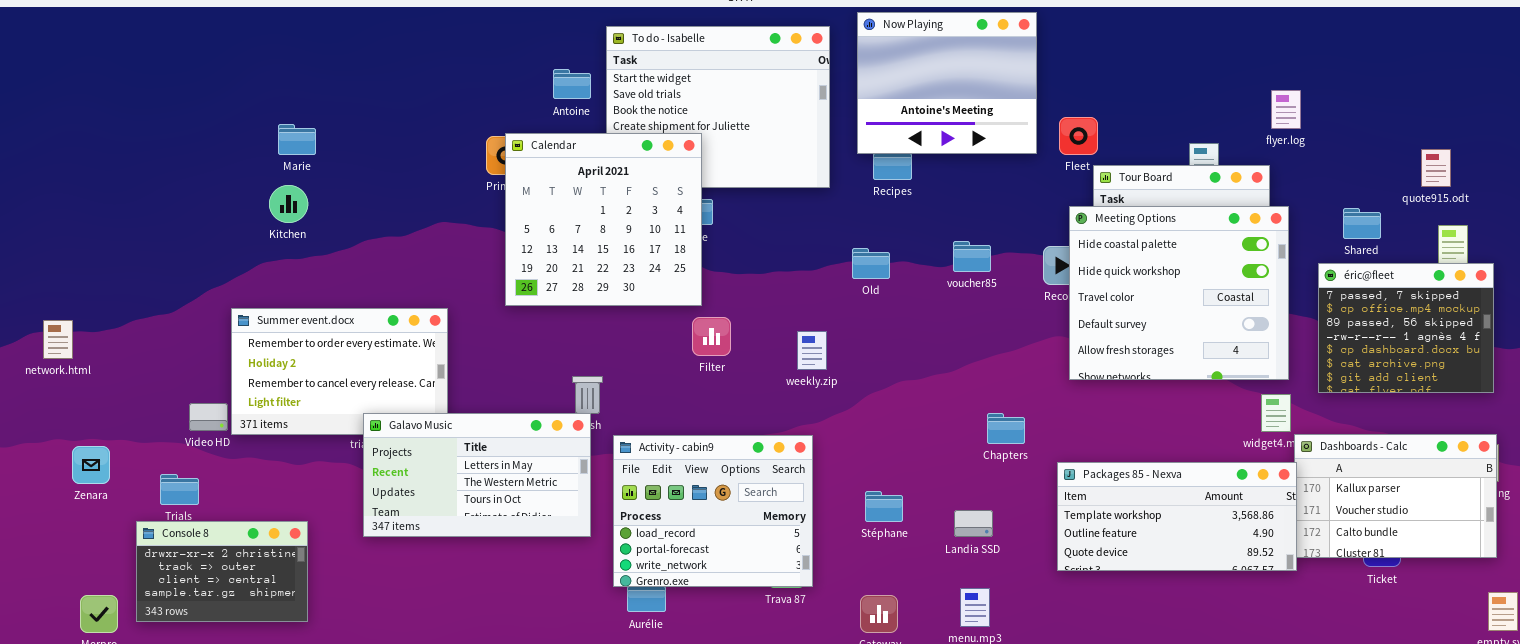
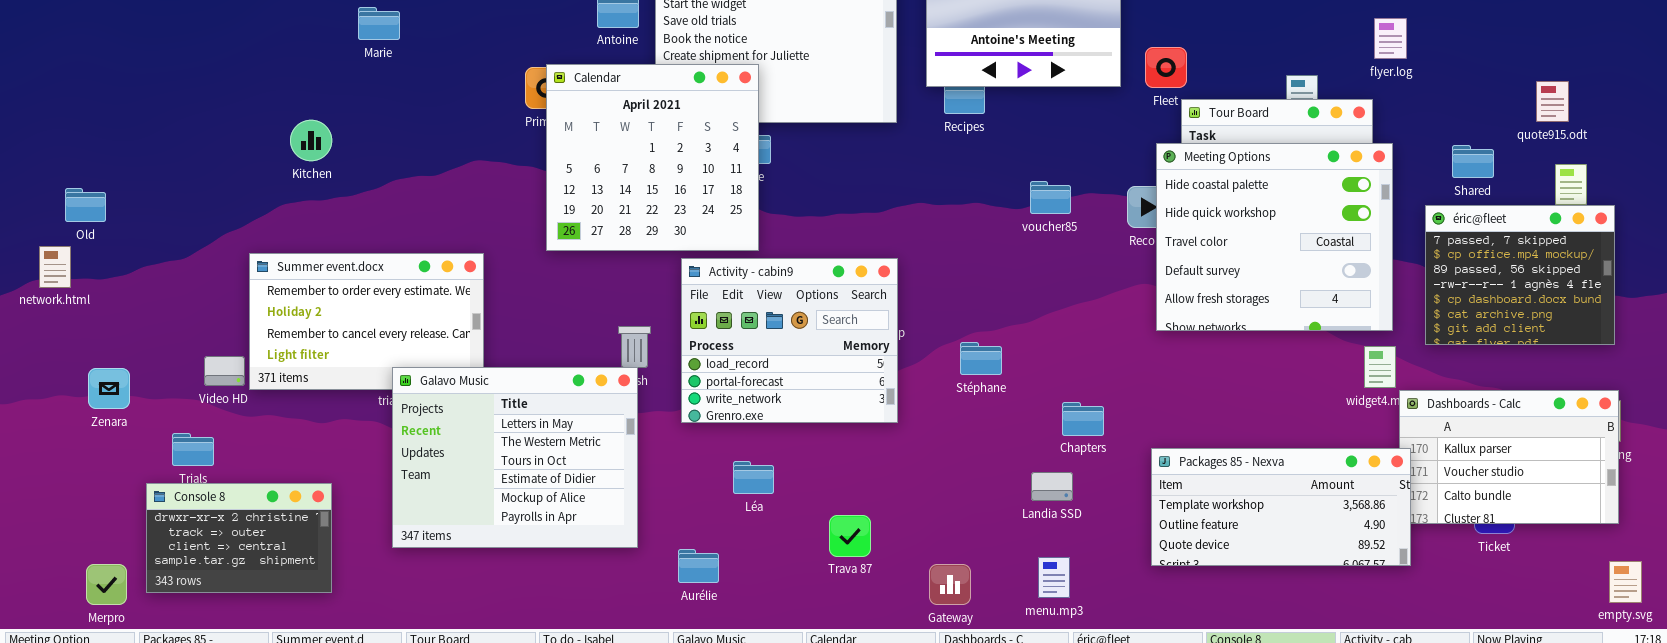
Marie: [278,124,316,155] -> [358,7,400,40], moved
Old: [852,248,890,279] -> [65,188,106,222], moved
network.html: [43,320,73,359] -> [39,246,71,288], moved
Galavo Music: [363,413,591,537] -> [392,367,638,548], resized
Chapters: [987,413,1025,444] -> [1062,402,1104,436], moved
Activity - cabin9: [613,435,813,587] -> [681,258,898,423], moved
Zenara: [72,446,110,484] -> [88,368,130,409], moved
Packages 85 - Nexva: [1057,462,1297,571] -> [1151,448,1411,566], moved
Stéphane: [865,491,903,522] -> [960,342,1002,375], moved

